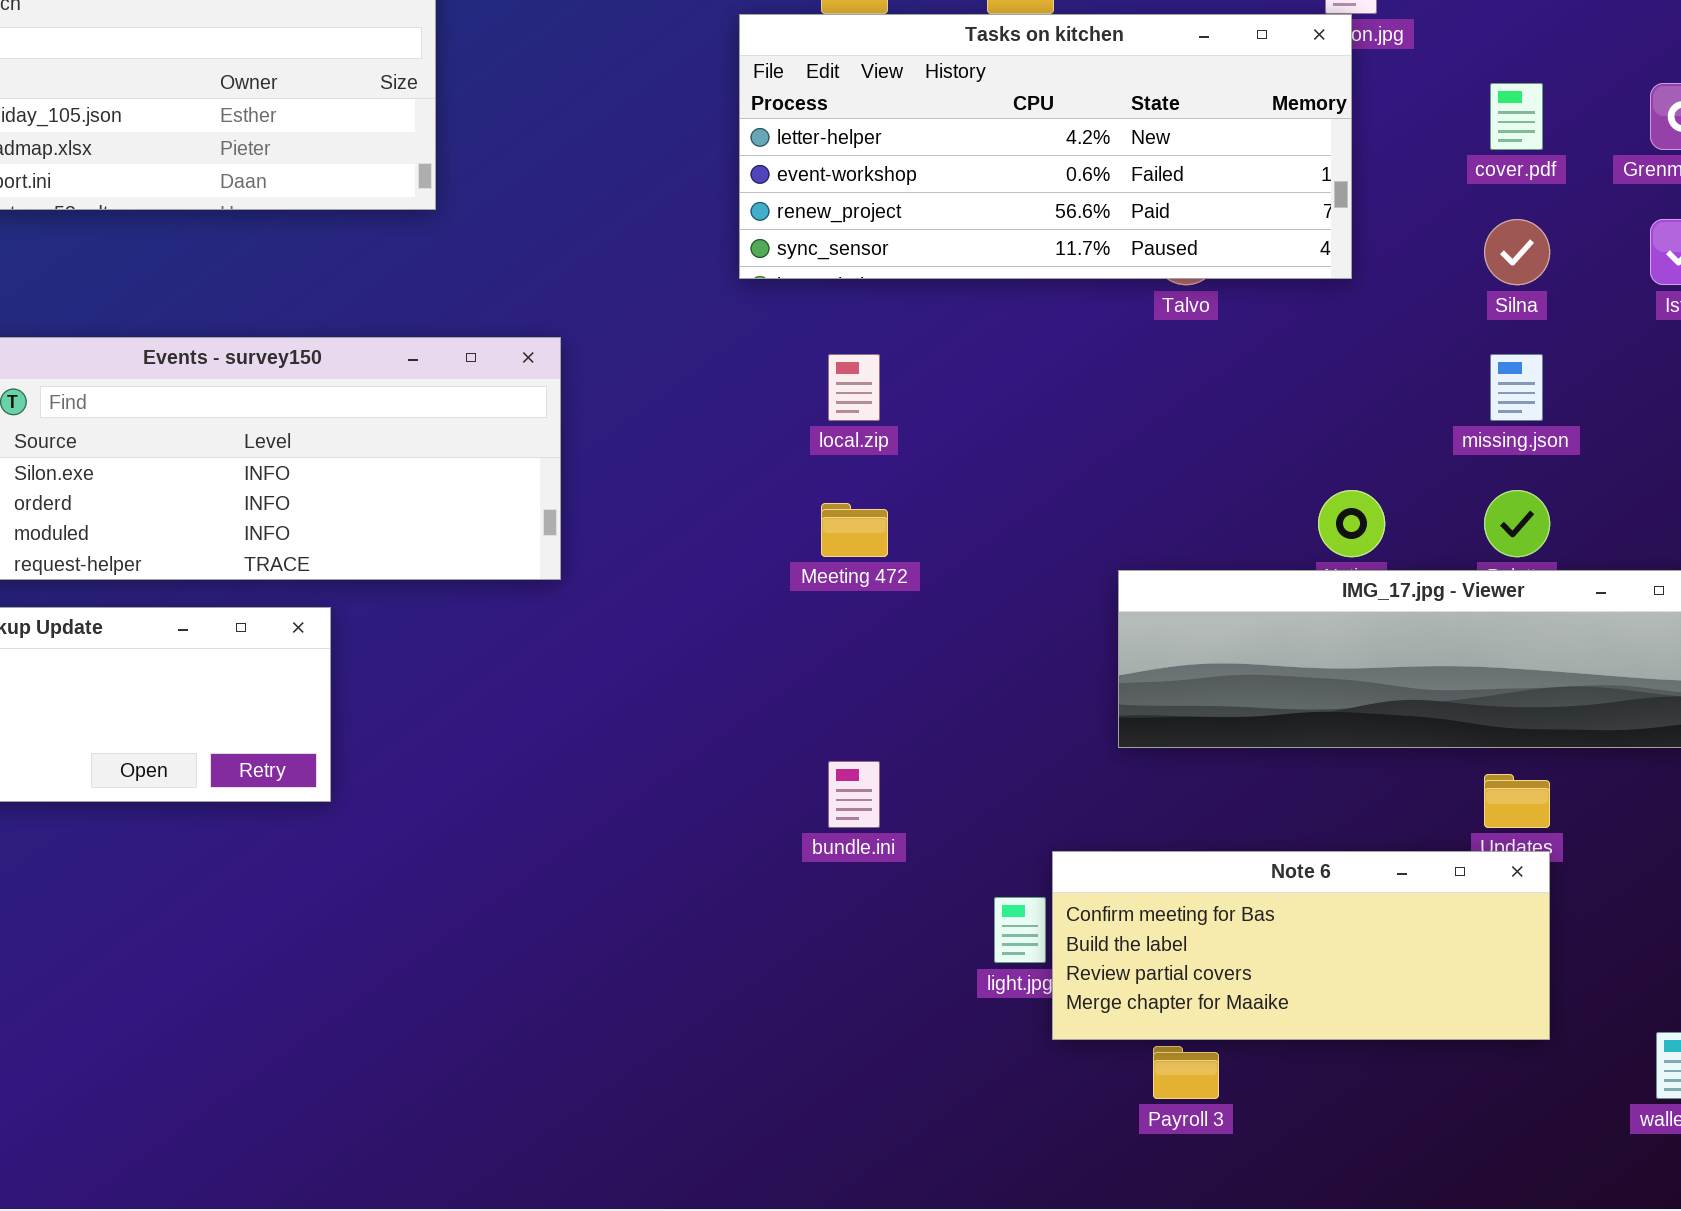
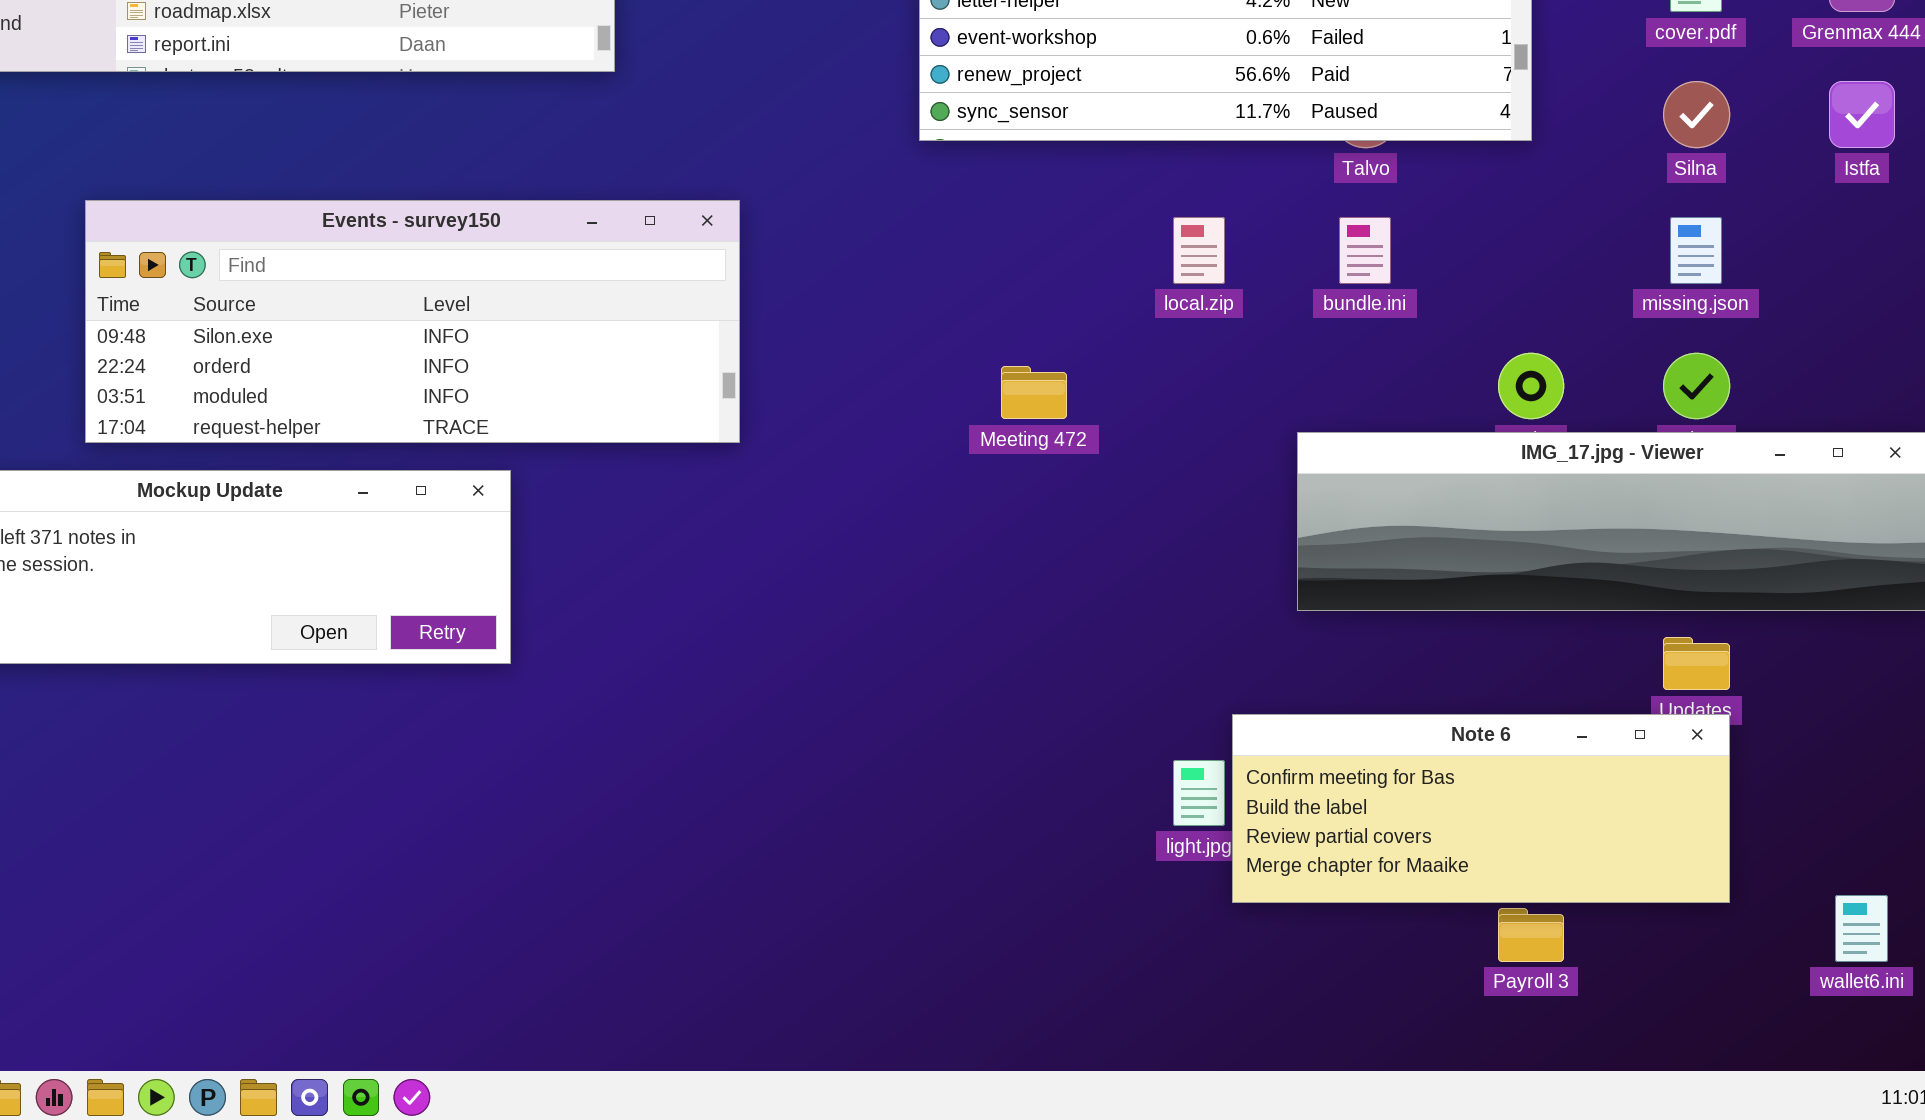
local.zip: [828,354,880,421] -> [1173,217,1225,284], moved
bundle.ini: [828,761,880,828] -> [1339,217,1391,284], moved
Payroll 3: [1153,1046,1219,1099] -> [1498,908,1564,962], moved

